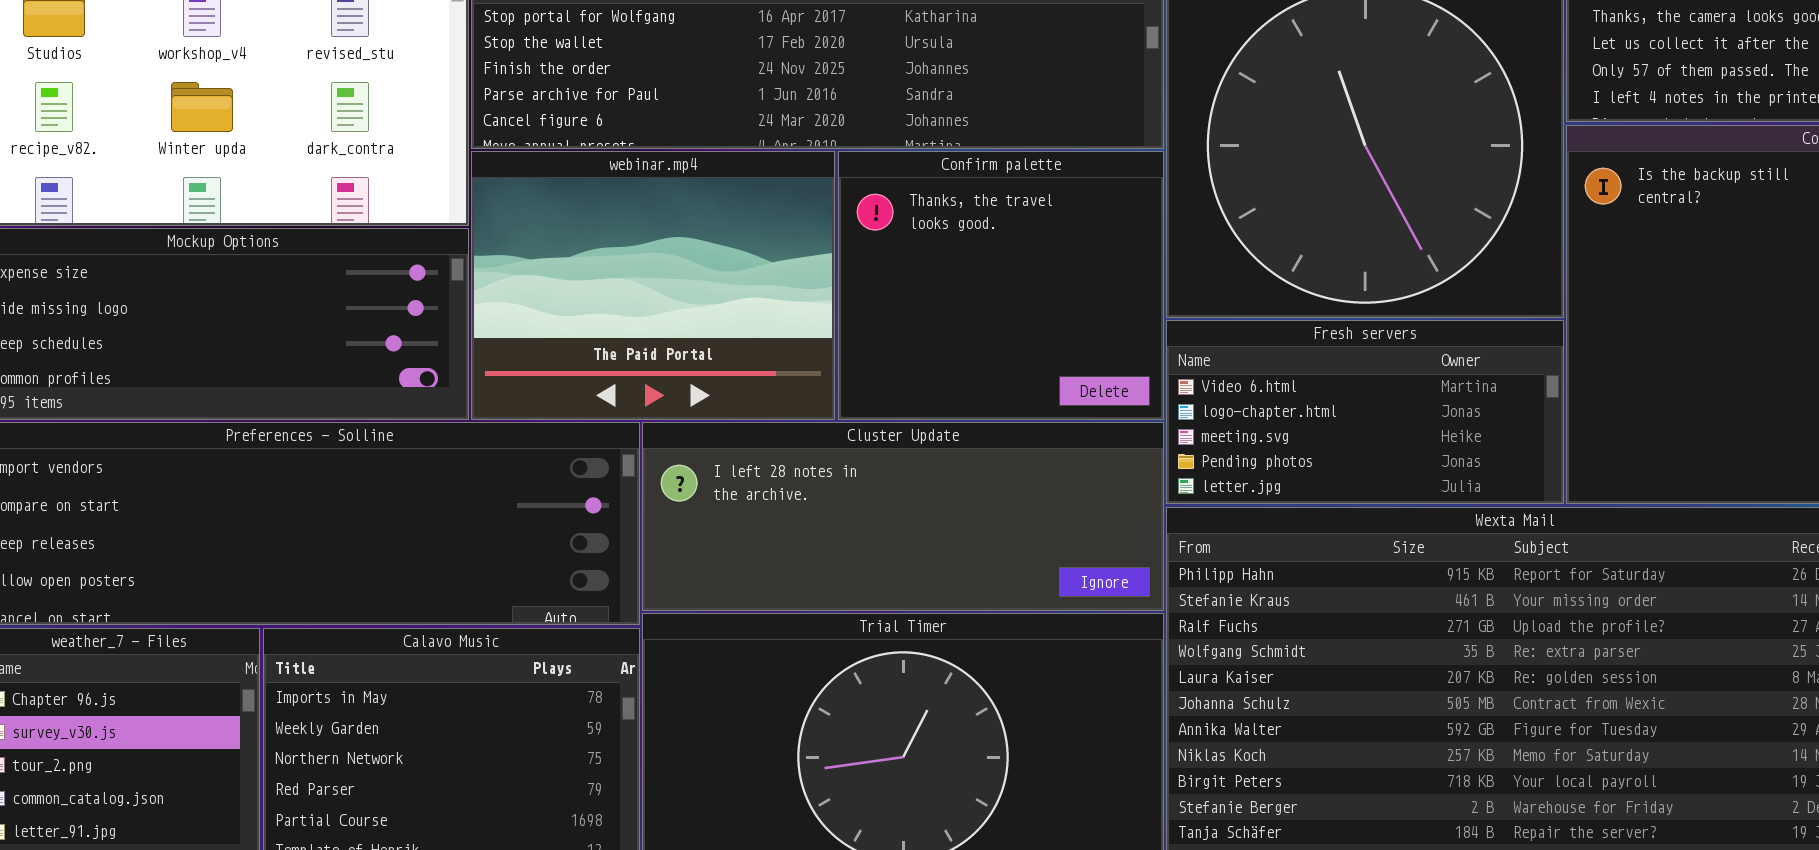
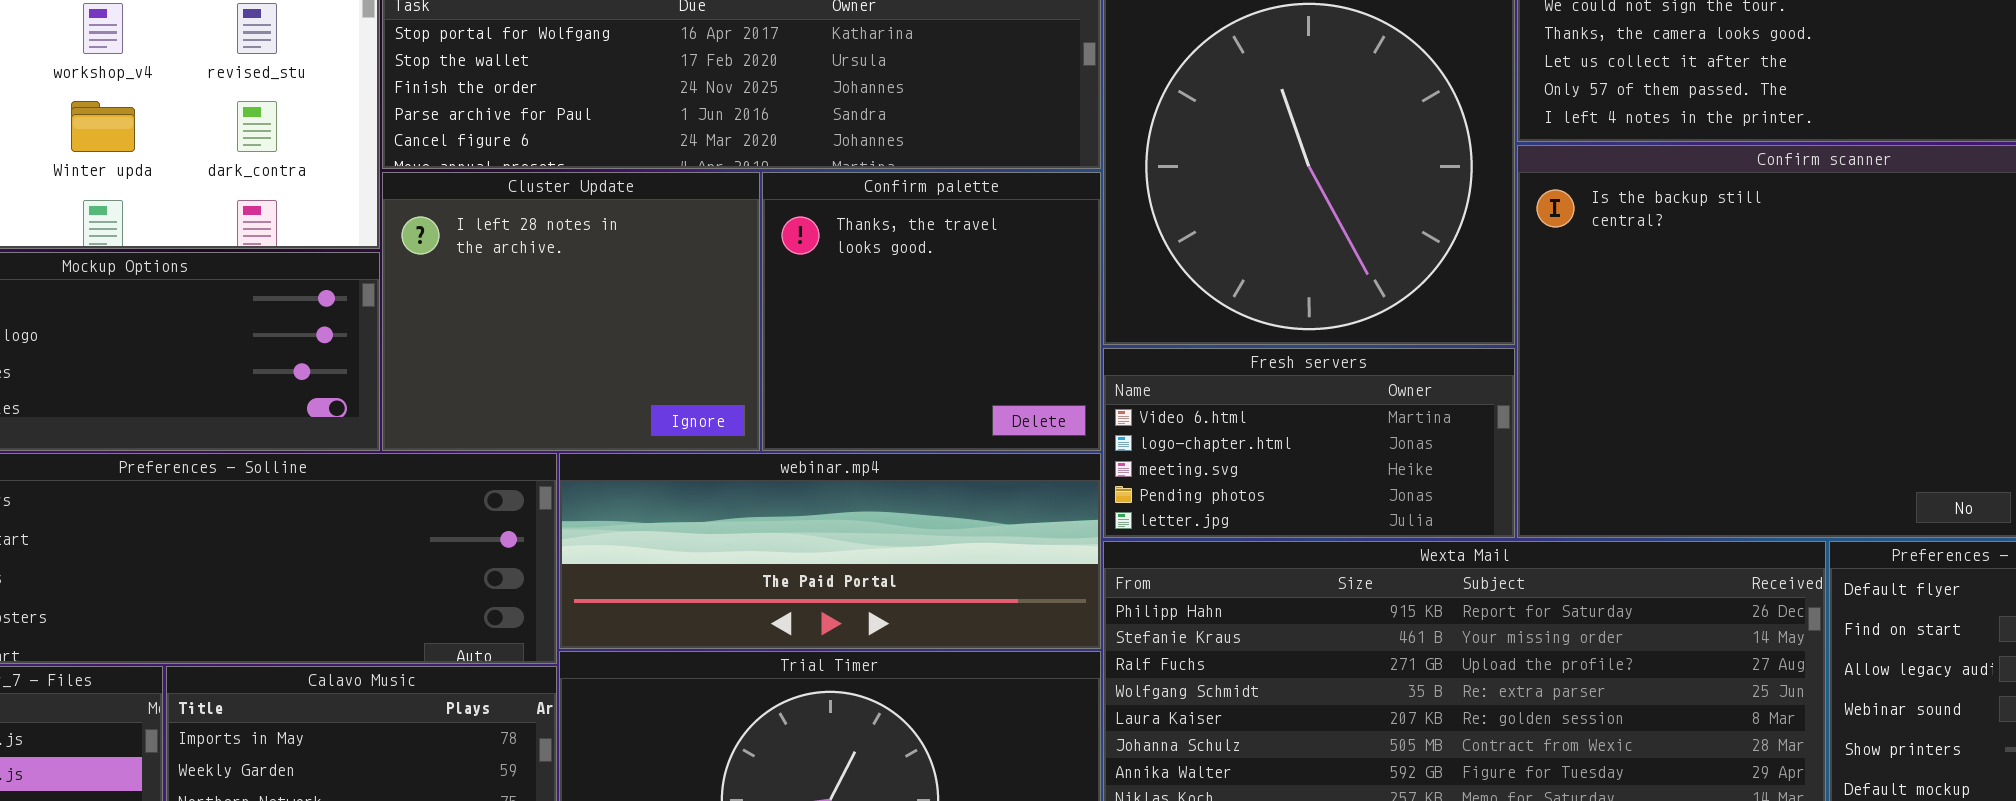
webinar.mp4: [471,151,835,420] -> [559,453,1101,649], moved, resized
Cluster Update: [642,422,1164,611] -> [382,172,760,451], moved, resized

